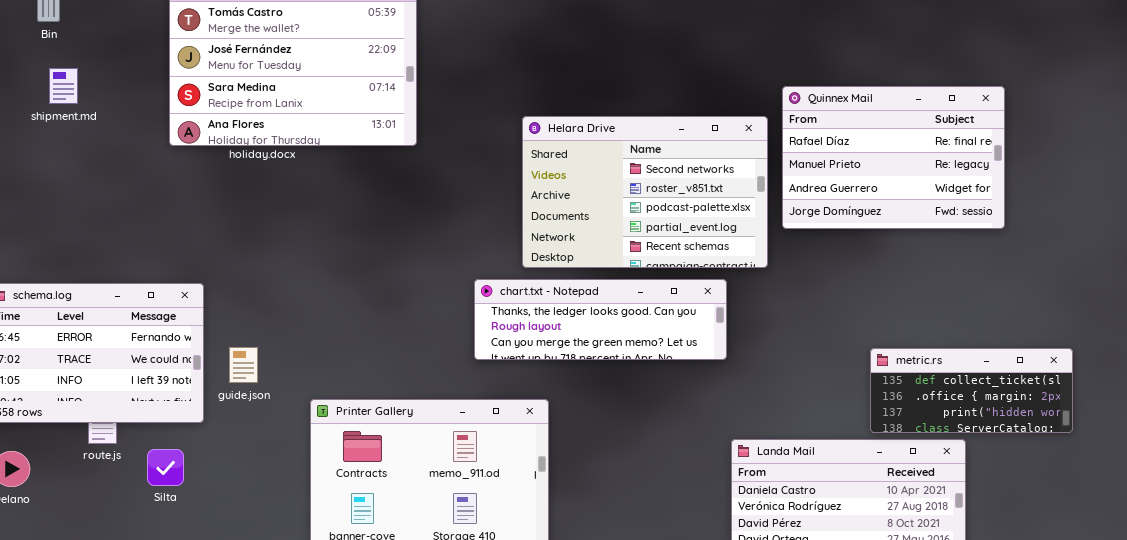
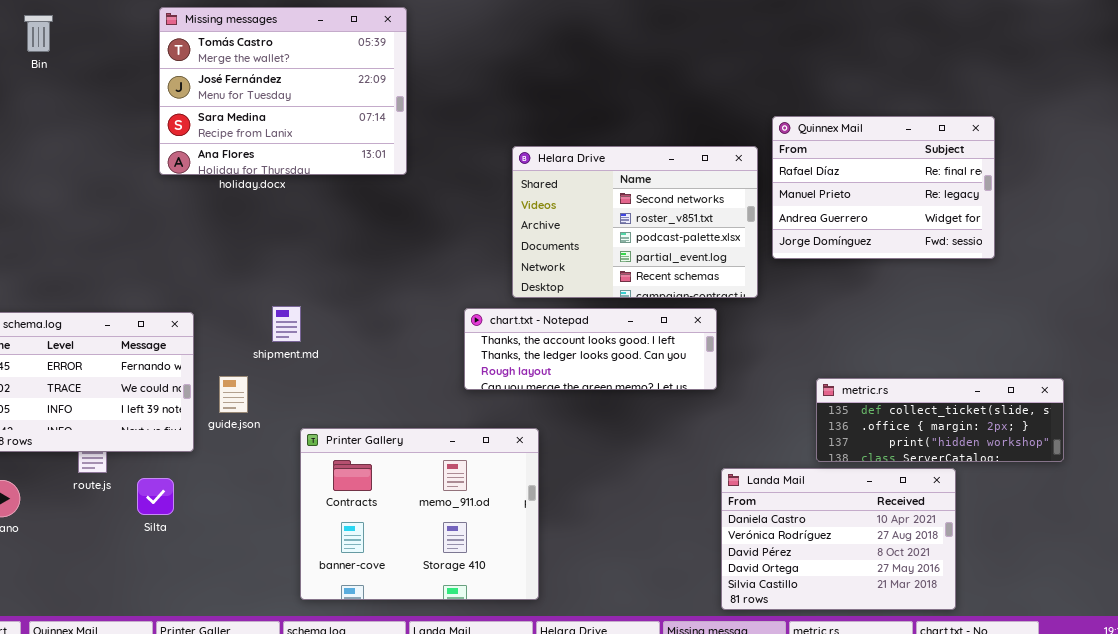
shipment.md: [49,68,78,104] -> [272,306,301,342], moved
chart.txt - Notepad: [474,279,727,360] -> [464,308,717,390], scrolled up 1 row
metric.rs: [870,348,1073,433] -> [816,378,1064,462], resized

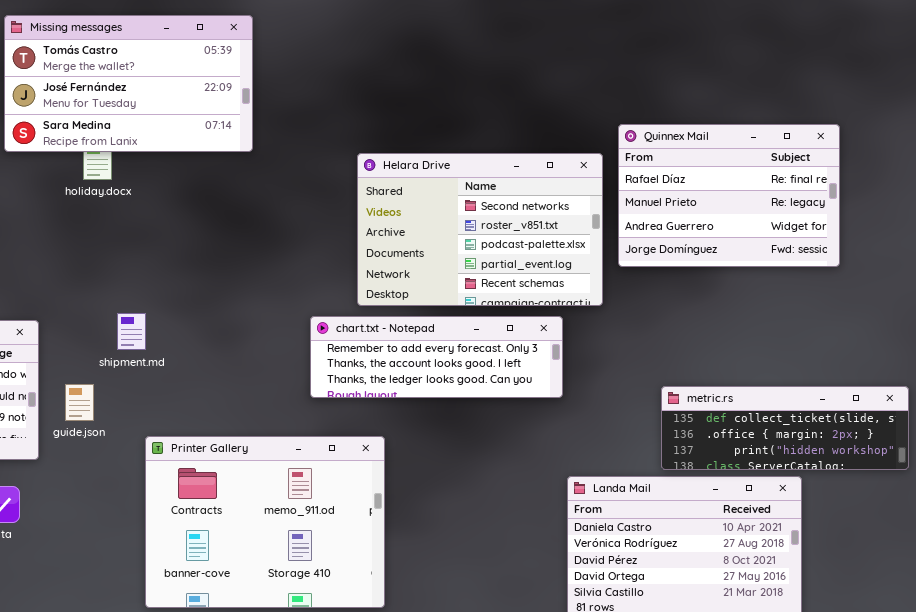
Missing messages: [159,7,407,175] -> [4,15,253,152], resized
chart.txt - Notepad: [464,308,717,390] -> [310,316,563,398], scrolled up 1 row

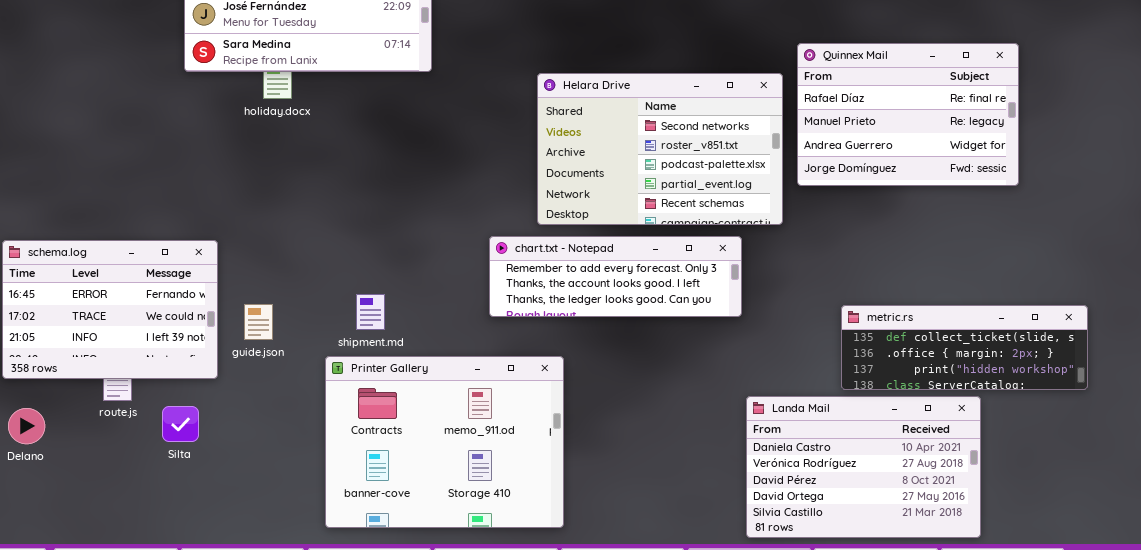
shipment.md: [117,313,146,350] -> [356,294,385,330], moved

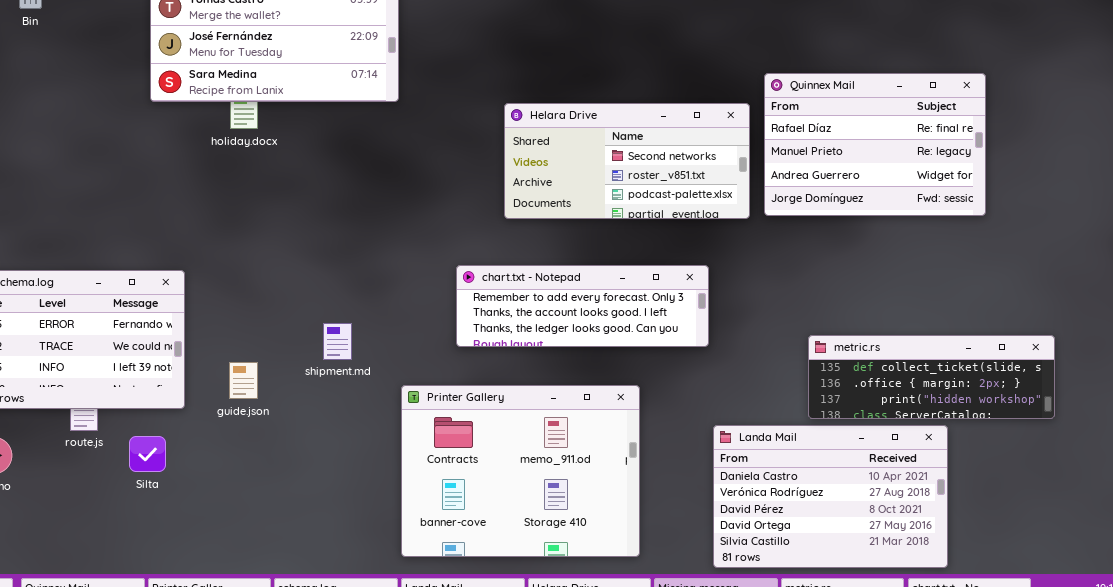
Helara Drive: [537,73,783,225] -> [504,103,750,219], resized
guide.json: [244,304,273,340] -> [229,362,258,399], moved
Printer Gallery: [325,356,564,528] -> [401,385,640,557], moved

